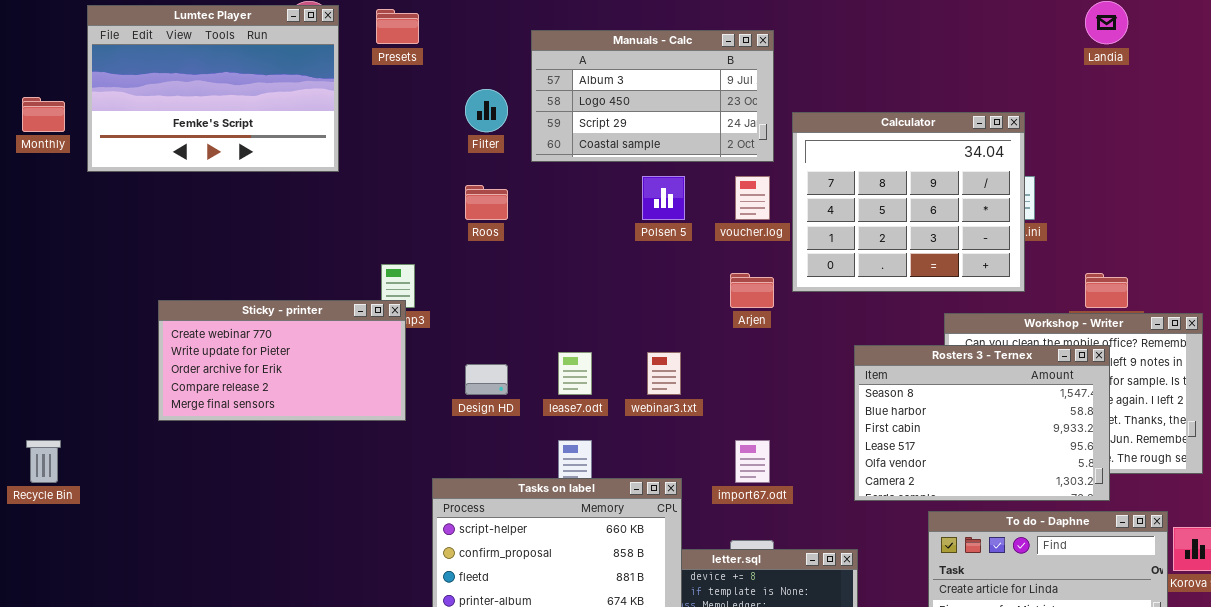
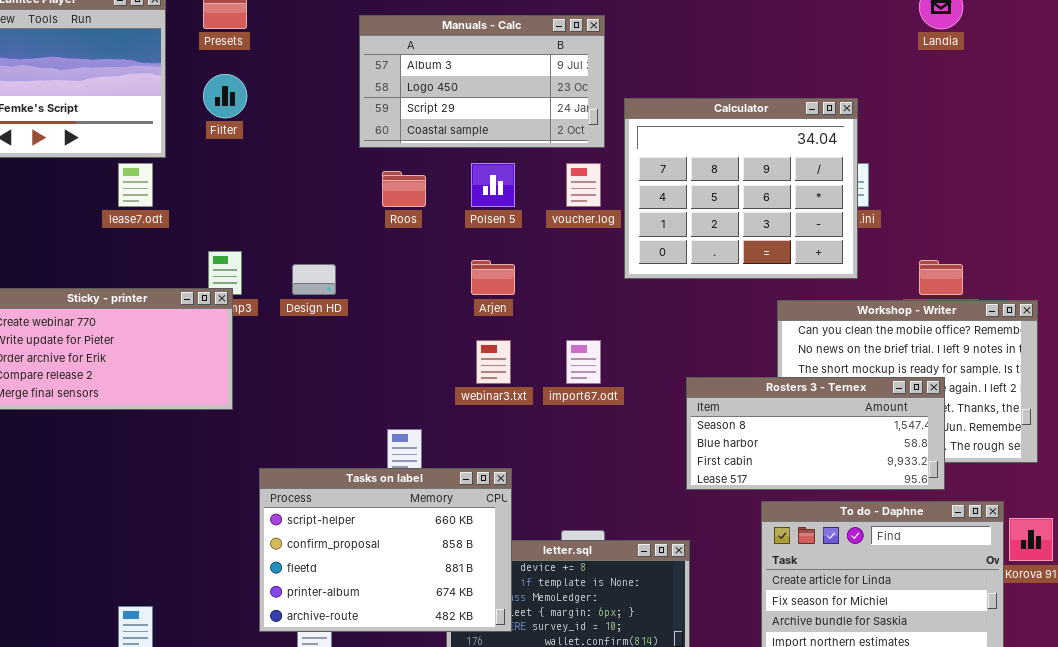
Filter: [465,89,508,132] -> [203,74,247,118], moved
Roos: [465,185,508,220] -> [382,171,426,207], moved
Arjen: [730,273,774,308] -> [471,260,515,295], moved
Rosters 3 - Ternex: [854,345,1110,501] -> [686,377,945,490], resized
lease7.odt: [558,352,592,395] -> [118,163,153,207], moved
Design HD: [465,364,508,395] -> [292,264,336,295], moved
import67.odt: [735,440,770,483] -> [566,340,601,384], moved

